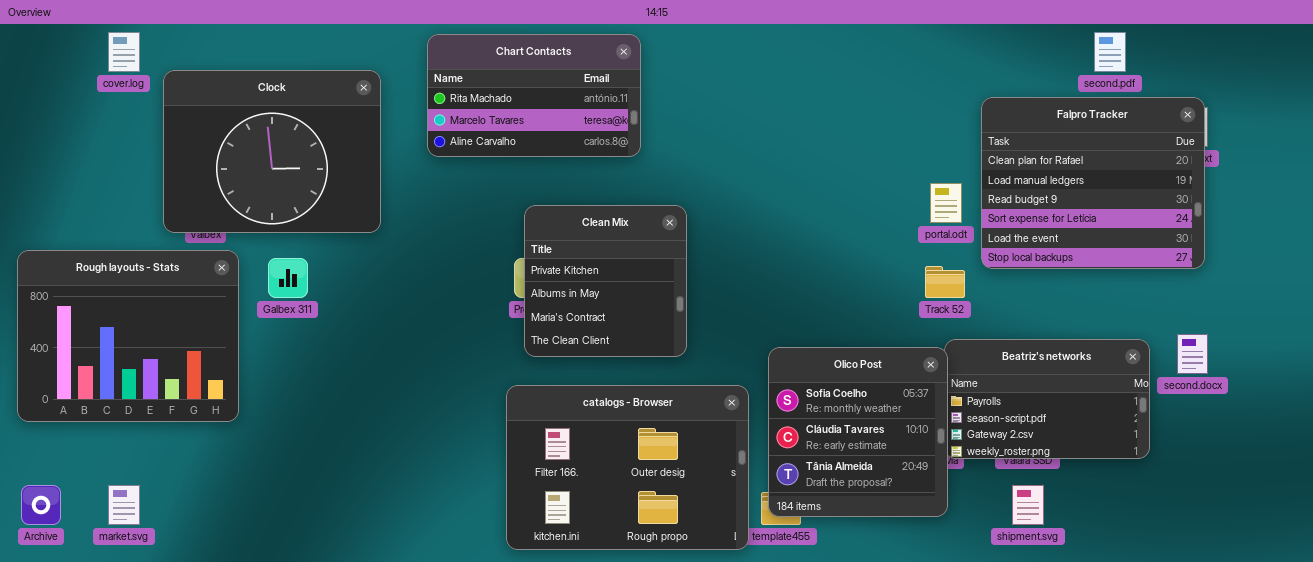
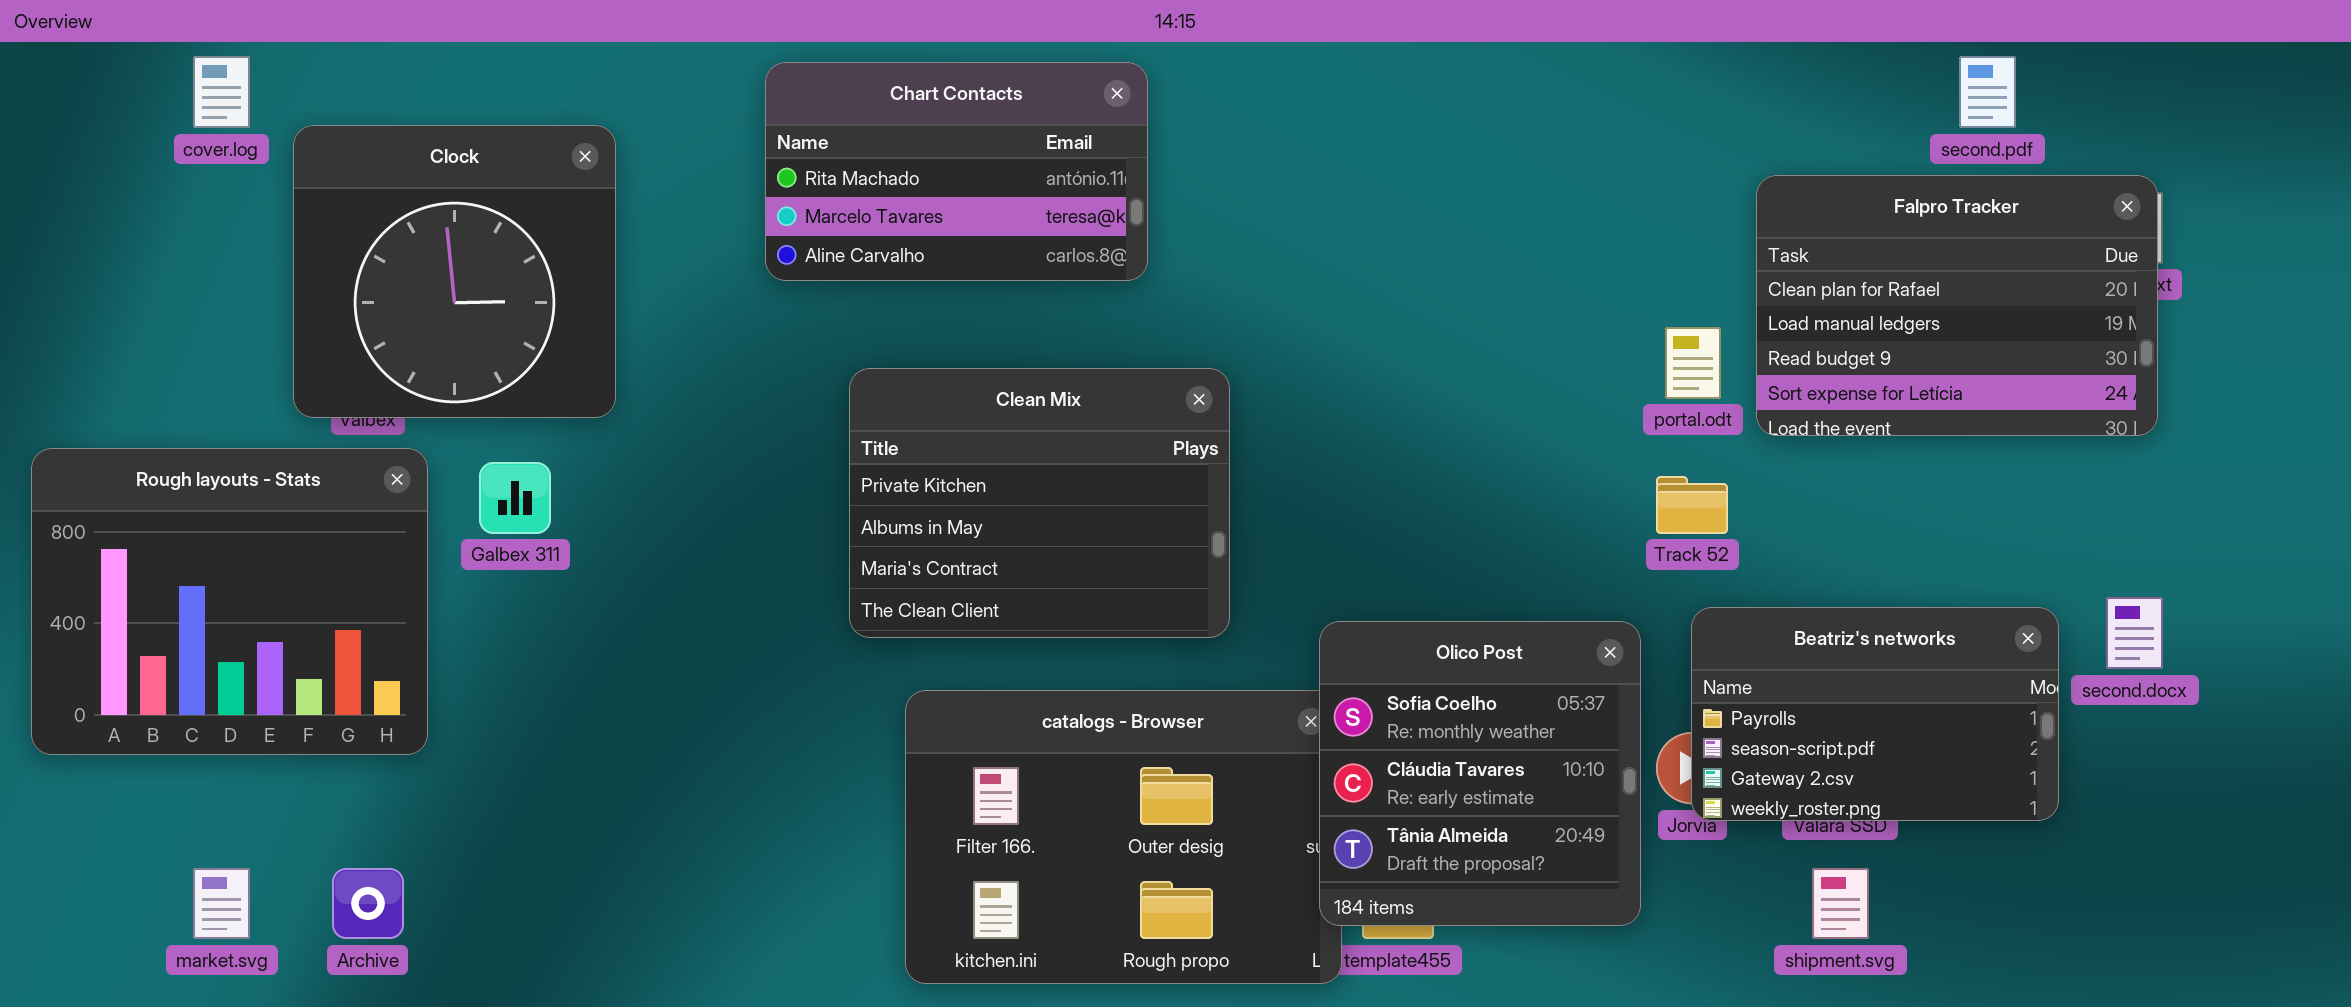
Clock: [163,70,381,233] -> [293,125,616,418], resized
Falpro Tracker: [981,97,1205,269] -> [1756,175,2158,436], resized
Clean Mix: [524,205,687,357] -> [849,368,1230,638], resized
Olico Post: [768,347,948,517] -> [1319,621,1641,926], moved
Archive: [21,485,61,525] -> [332,868,404,939], moved

